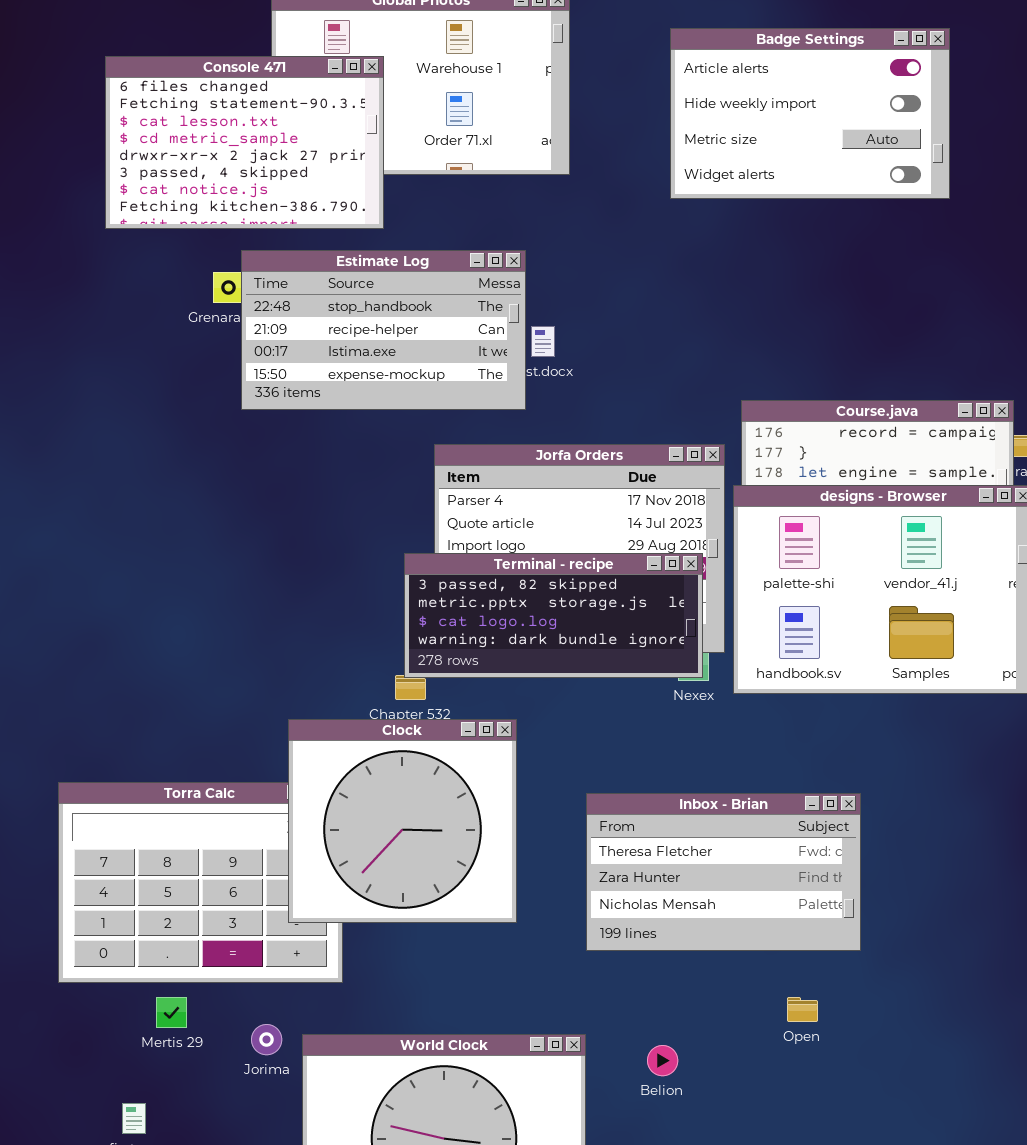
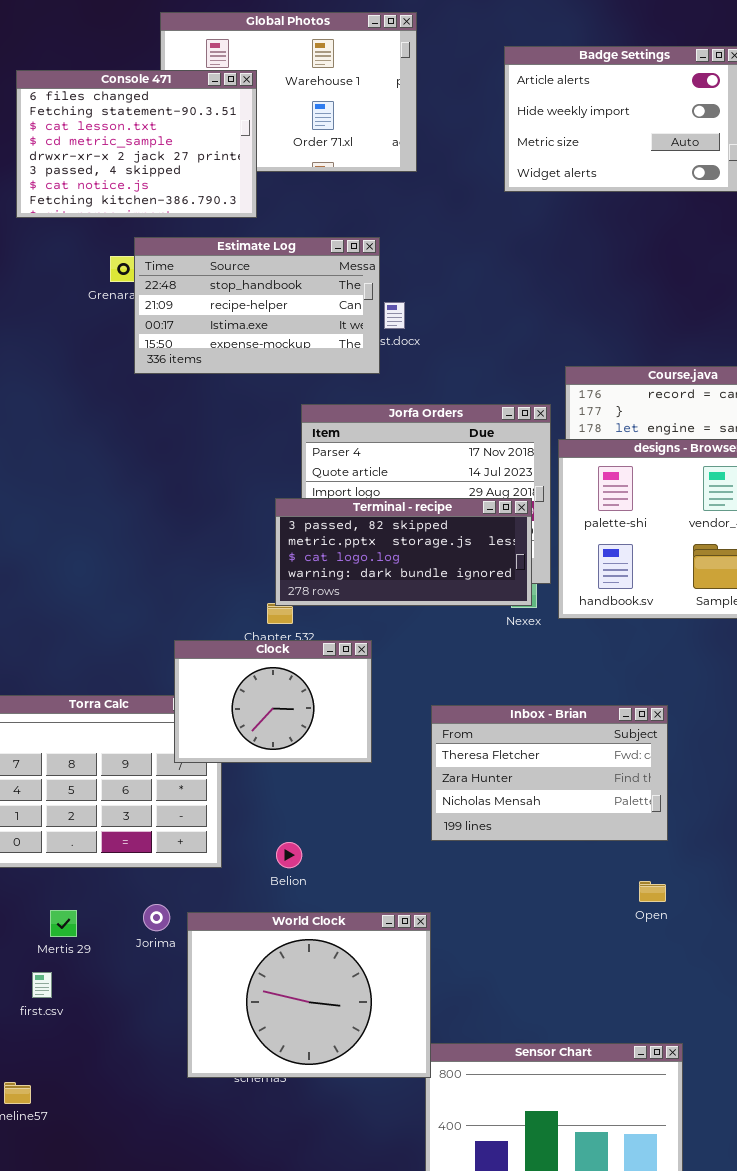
Clock: [288,719,517,923] -> [174,640,372,763], resized
Mertis 29: [156,997,187,1028] -> [50,910,77,937], moved
Open: [787,997,818,1022] -> [639,881,666,902], moved
Belion: [647,1045,678,1076] -> [276,842,302,868], moved

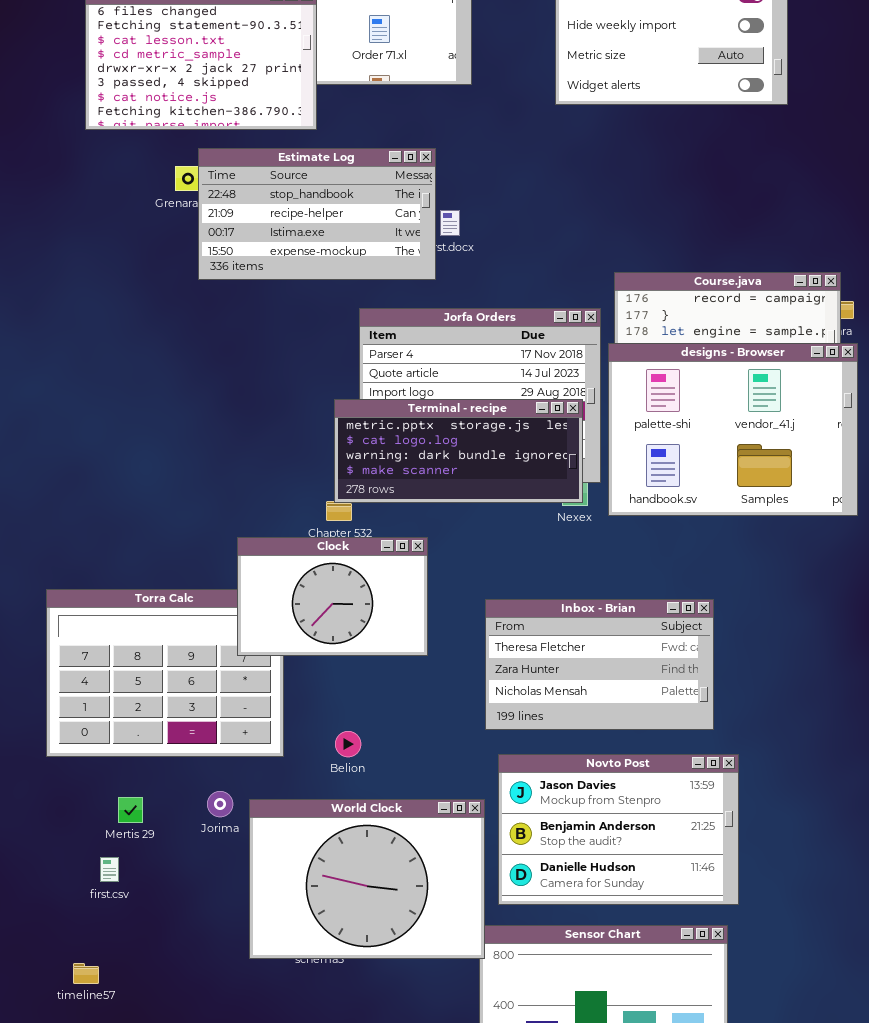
Terminal - recipe: [275,498,532,606] -> [334,399,583,503], scrolled down 1 row
Novto Post: none -> [498,754,739,905], opened

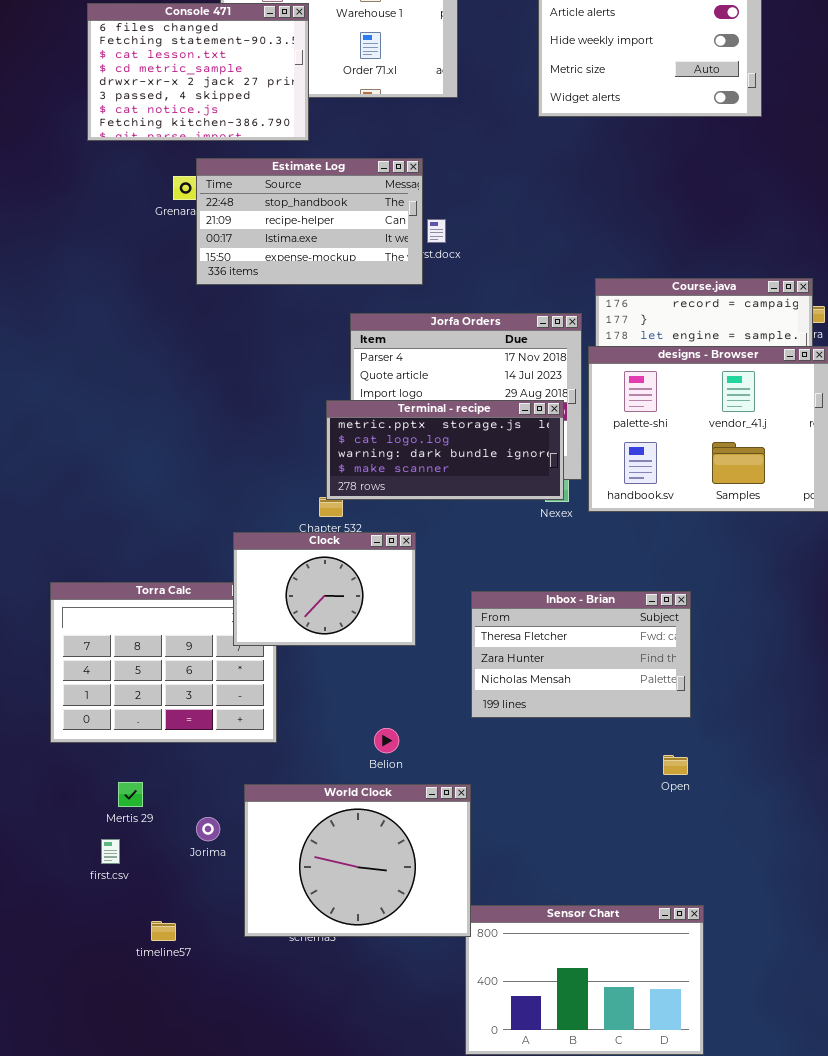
Belion: [335,731,361,757] -> [374,728,399,753], moved
Novto Post: [498,754,739,905] -> none, closed
Jorima: [207,791,233,817] -> [196,817,220,841], moved
timeline57: [73,963,99,984] -> [151,921,176,941], moved

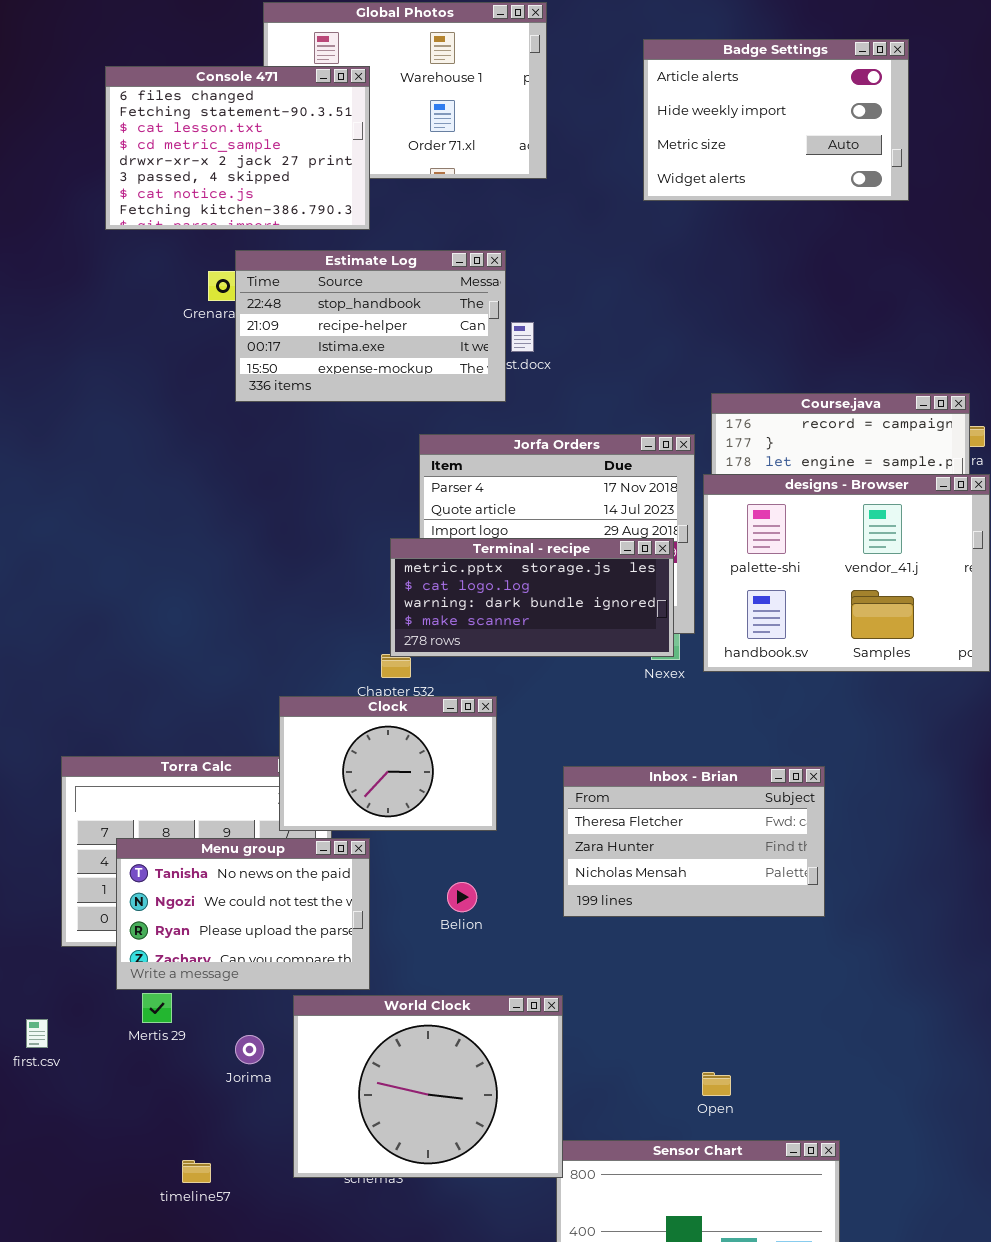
Menu group: none -> [116,838,370,990], opened
Belion: [374,728,399,753] -> [447,882,477,912], moved
Open: [663,755,688,775] -> [702,1072,731,1096], moved
first.csv: [101,839,120,864] -> [26,1019,48,1048], moved

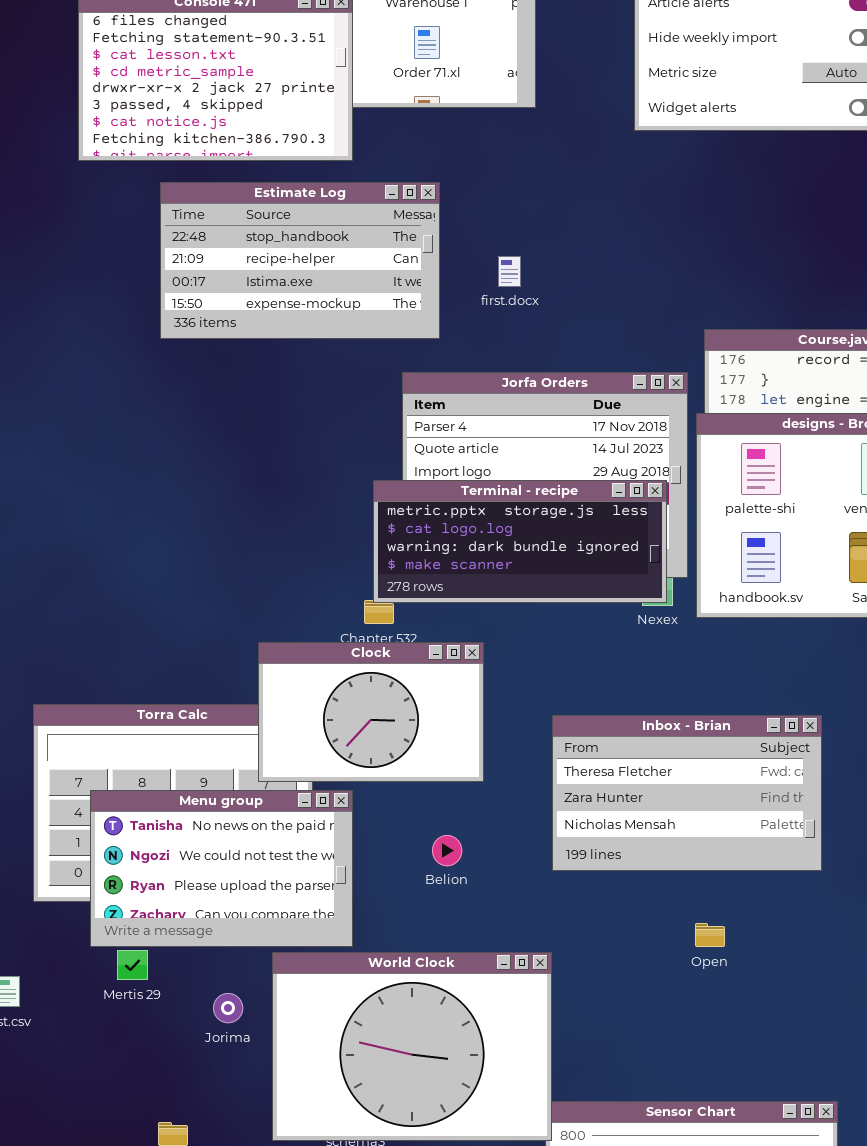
Estimate Log: [235,250,506,402] -> [160,182,440,339], moved
Open: [702,1072,731,1096] -> [695,923,725,947], moved

